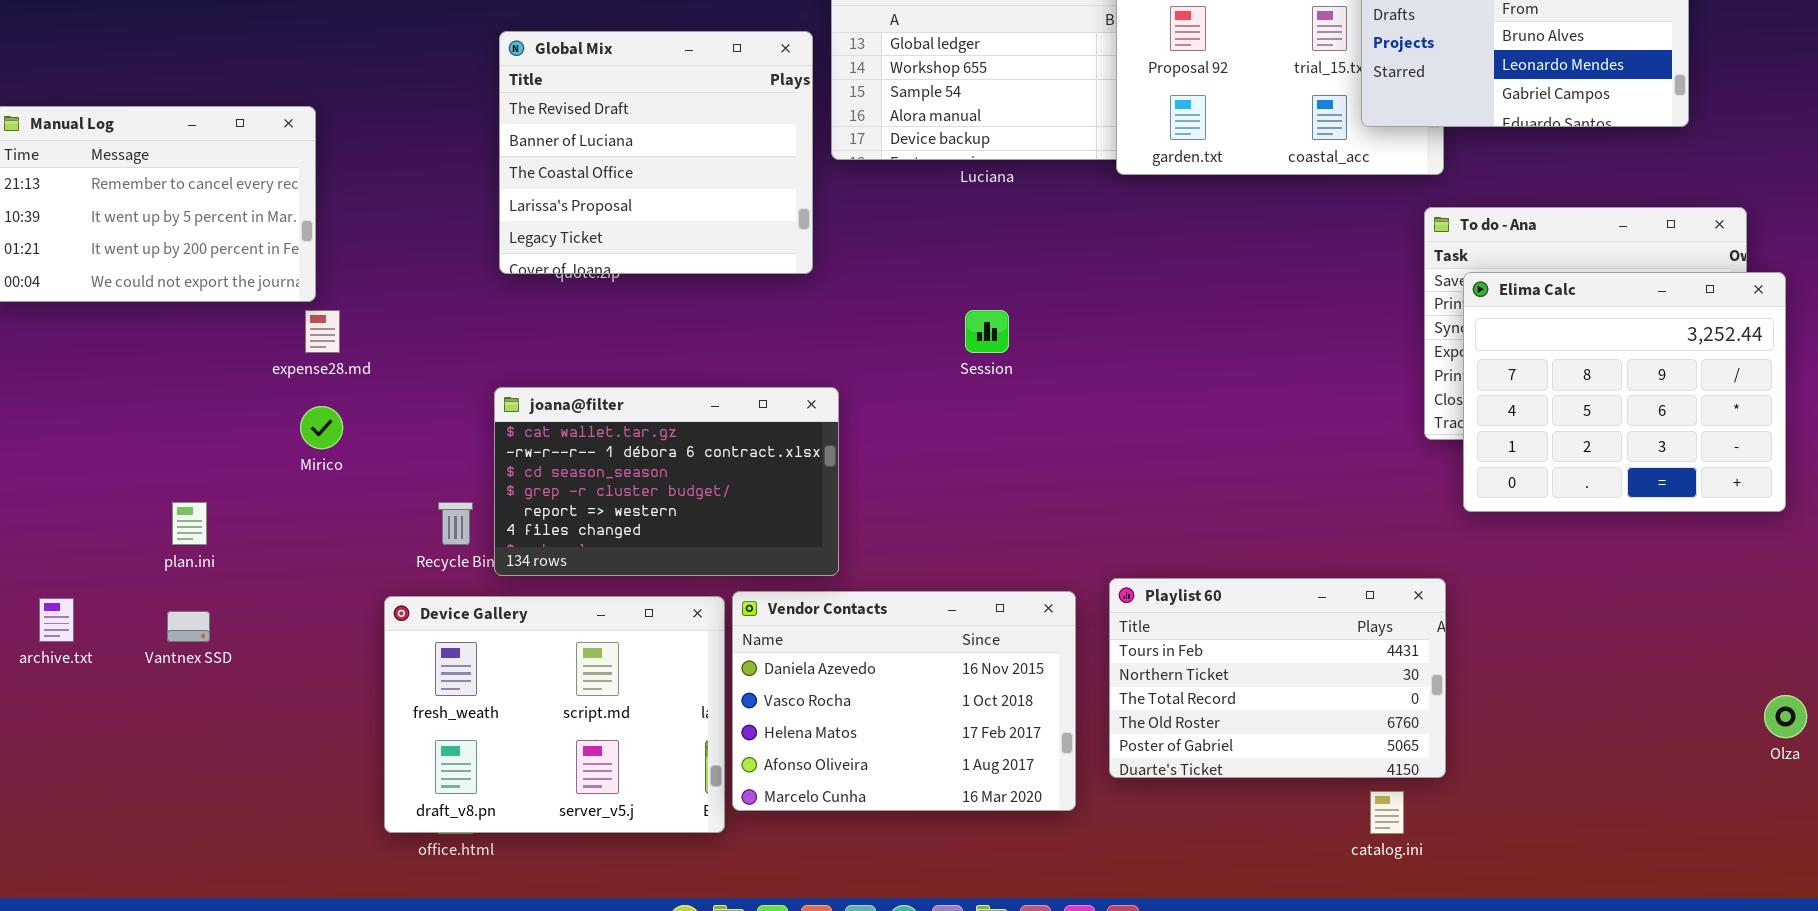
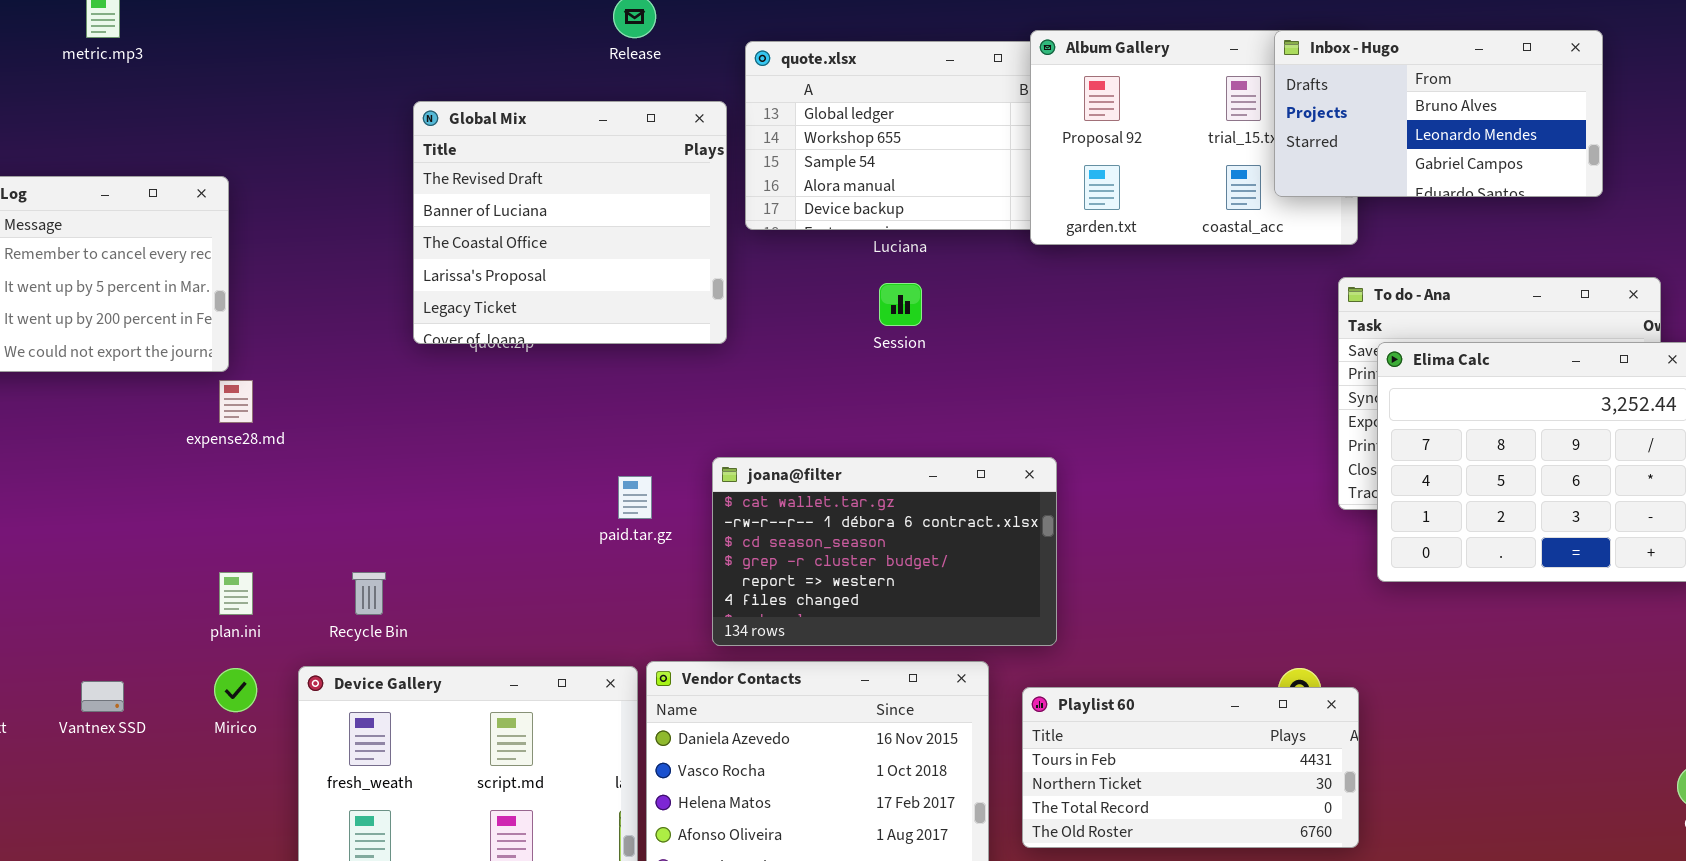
Session: [965,310,1009,353] -> [879,283,922,326], moved
joana@filter: [494,387,839,576] -> [712,457,1057,646], moved
Mirico: [300,406,343,449] -> [214,668,257,712], moved
plan.ini: [172,502,207,545] -> [219,572,253,615], moved
Playlist 60: [1109,578,1446,778] -> [1022,687,1359,848], resized

